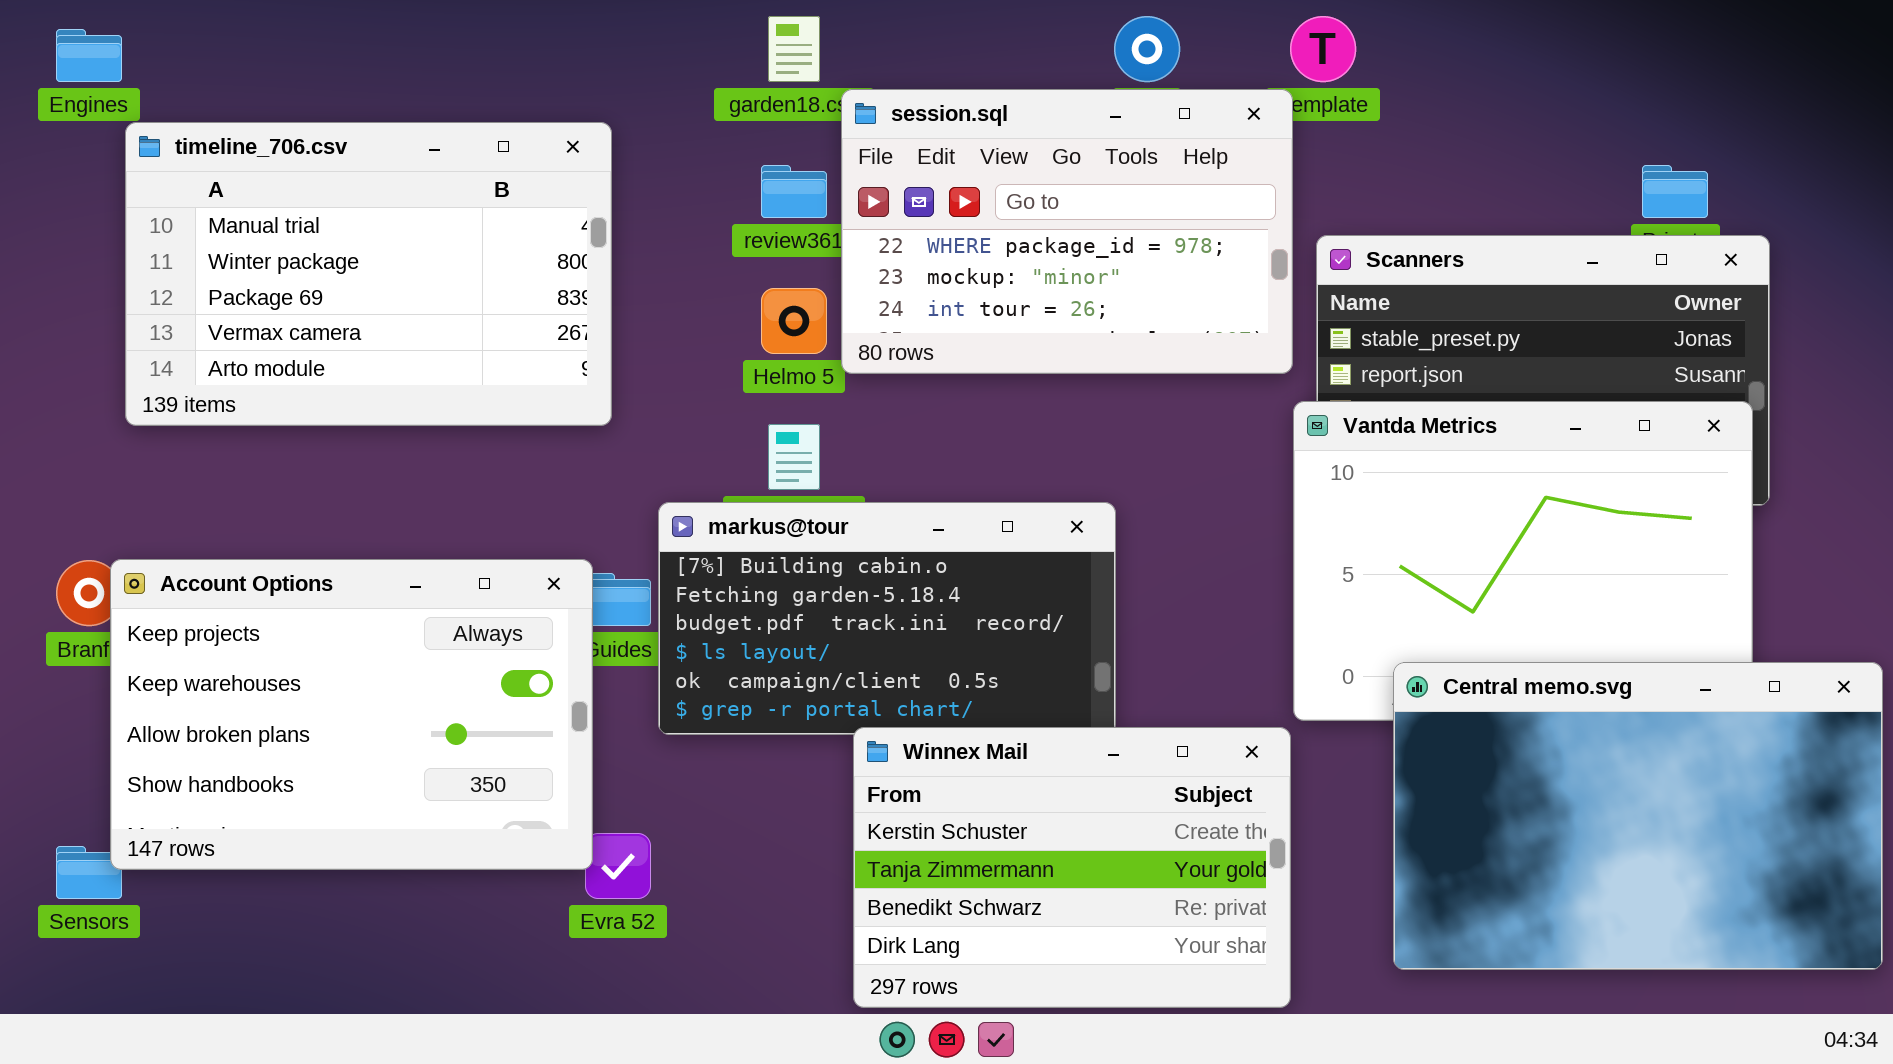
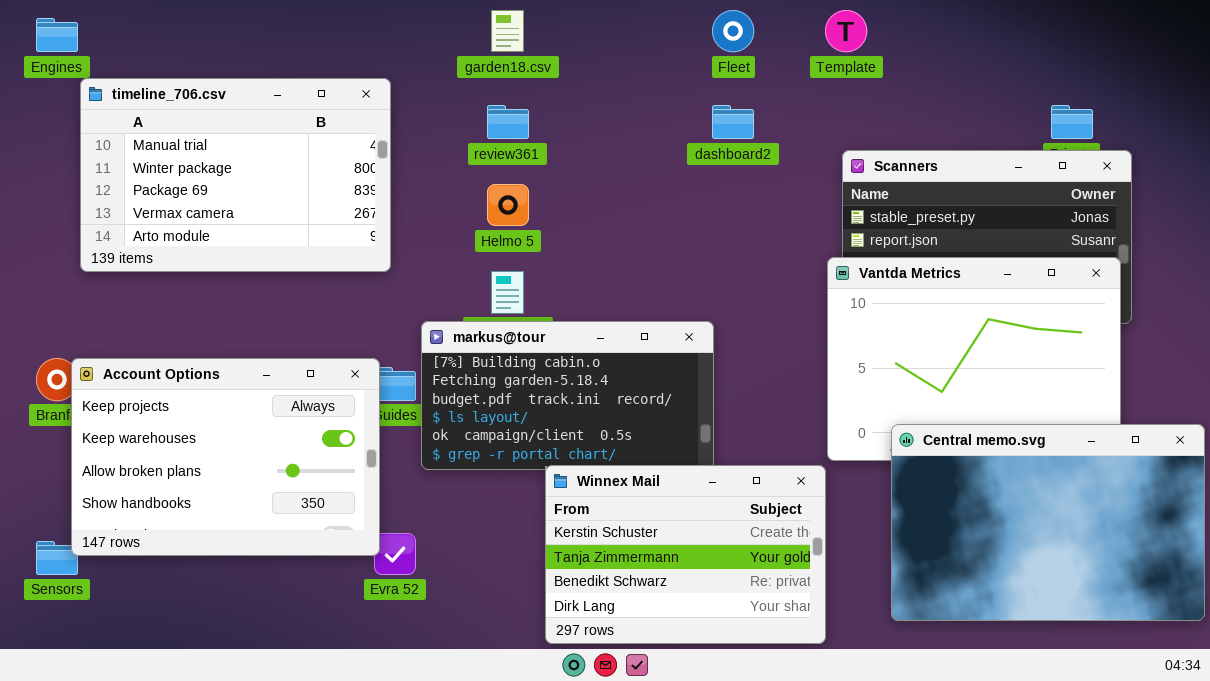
session.sql: [841,89,1293,374] -> none, closed

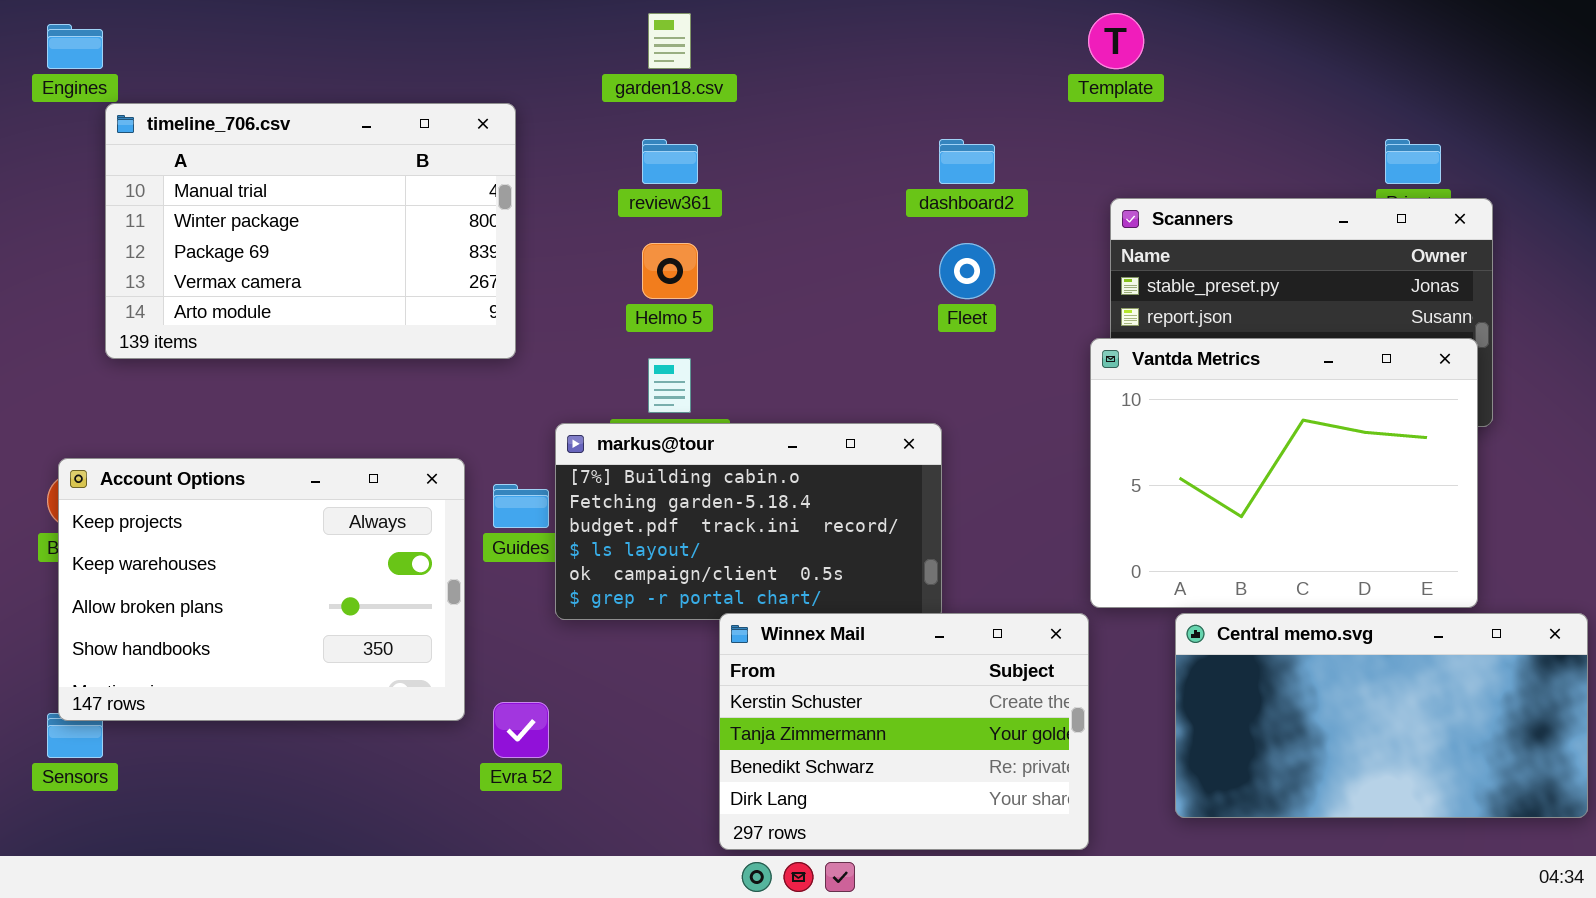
Fleet: [712,10,754,52] -> [939,243,995,299], moved
Account Options: [71,358,380,556] -> [58,458,465,721], moved
Central memo.svg: [891,424,1205,621] -> [1175,613,1588,818], resized

